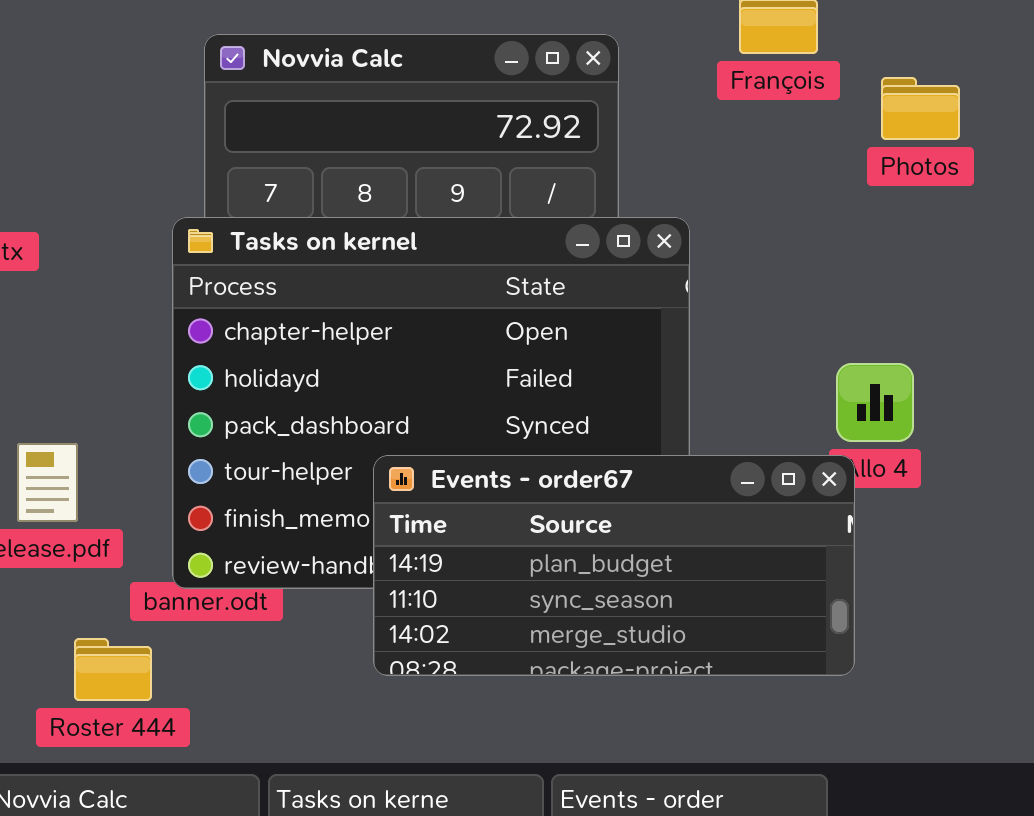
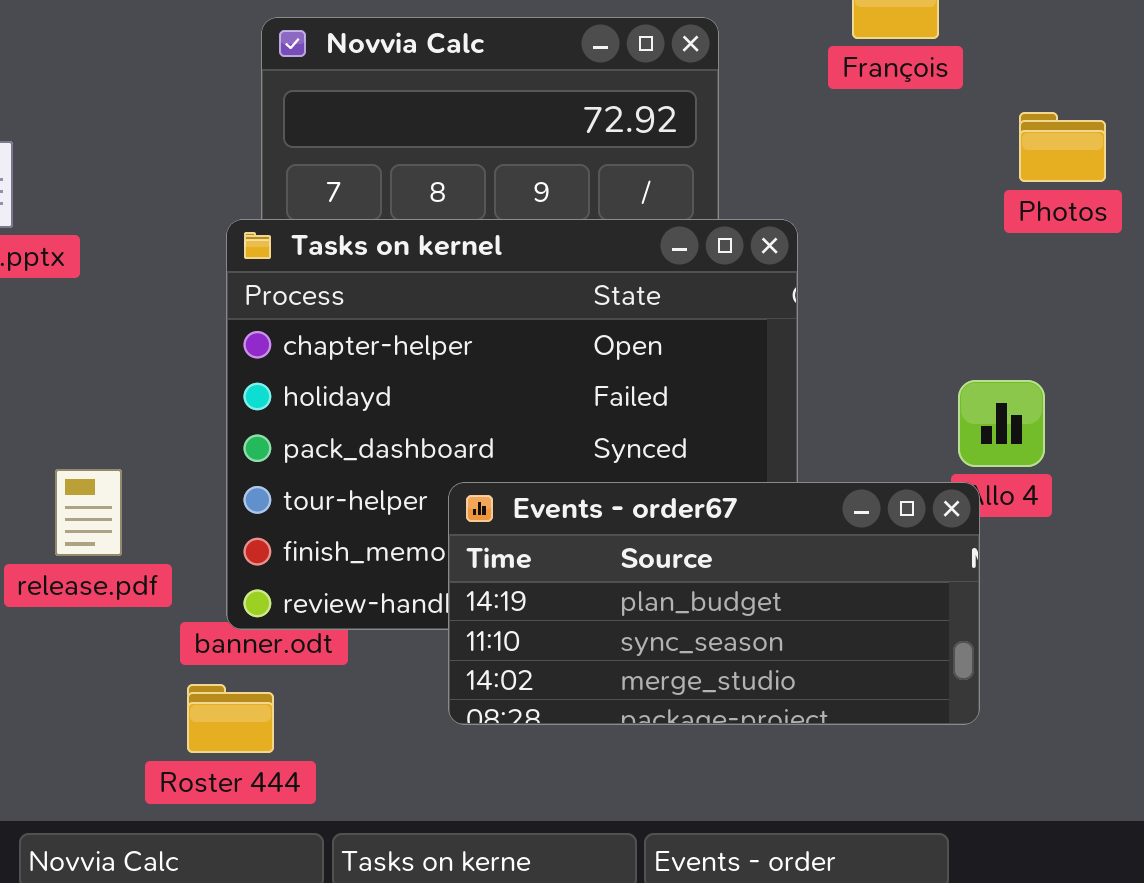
Photos: [881,77,960,140] -> [1019,112,1106,182], moved
Roster 444: [74,638,152,701] -> [187,684,274,753], moved

